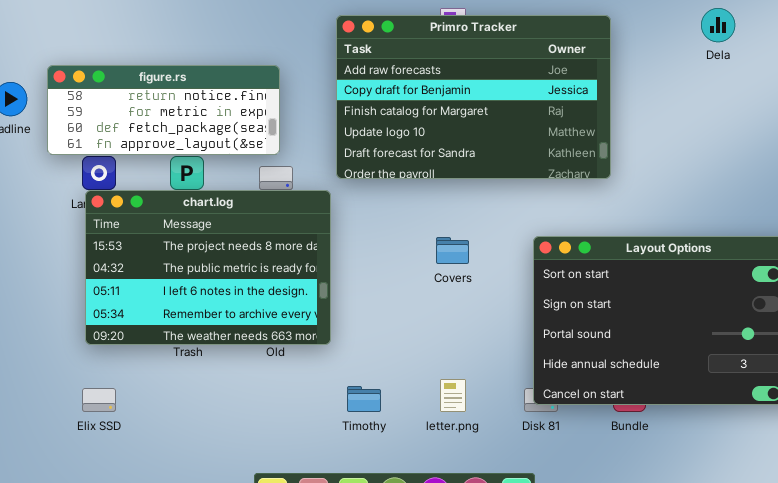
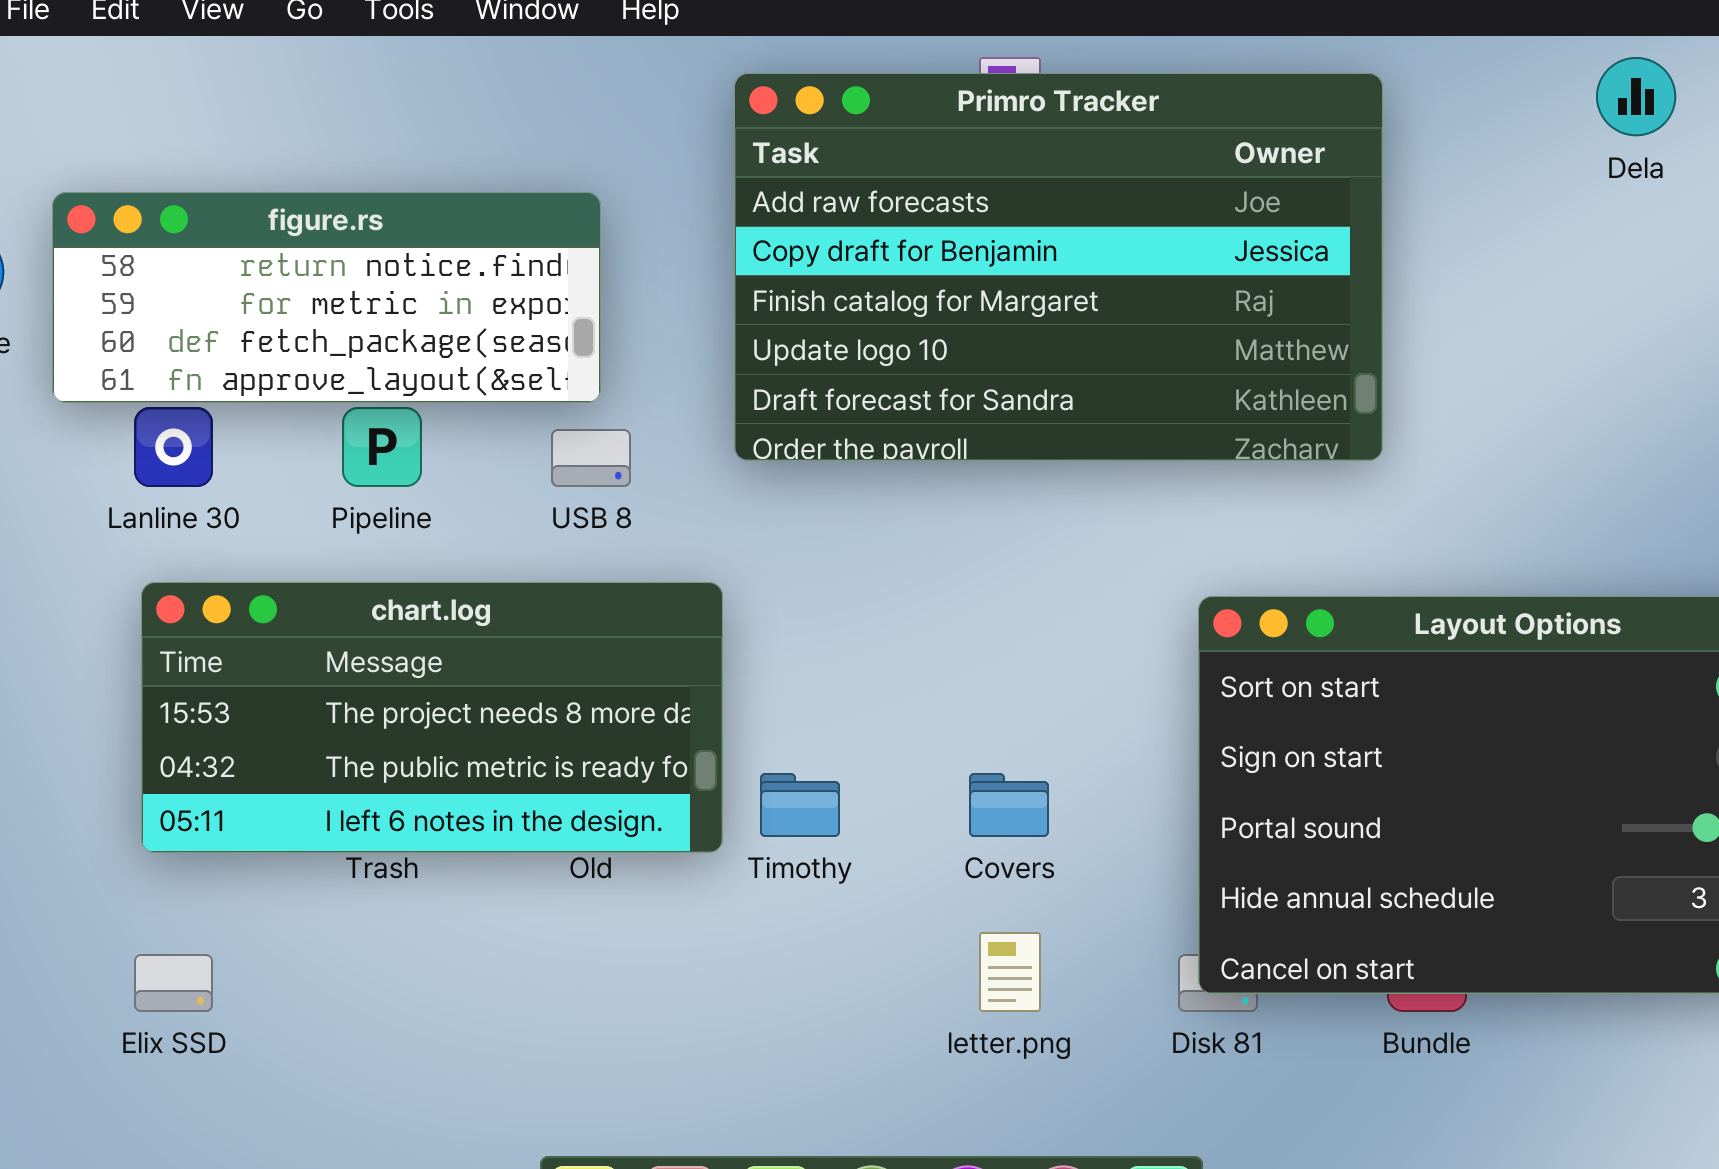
chart.log: [85,190,331,345] -> [141,582,723,853], resized
Covers: [436,237,469,264] -> [969,773,1049,837], moved
Timothy: [347,386,381,412] -> [760,773,840,837], moved

